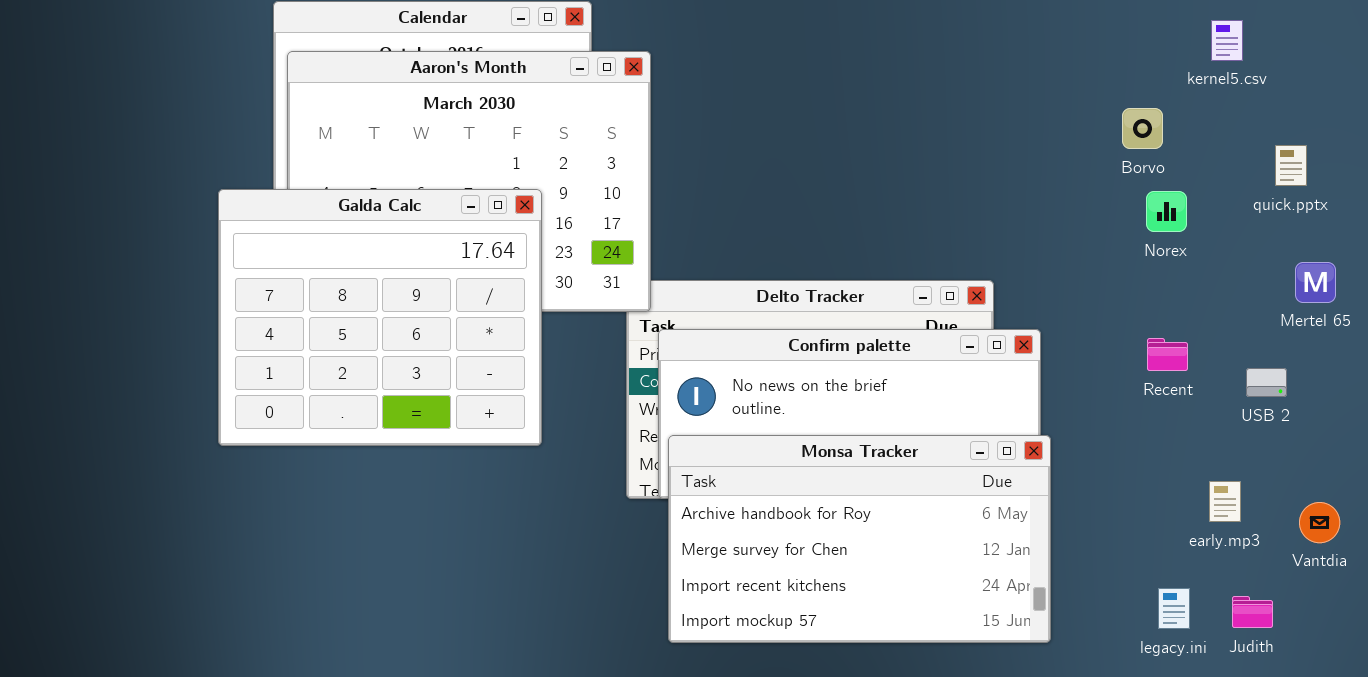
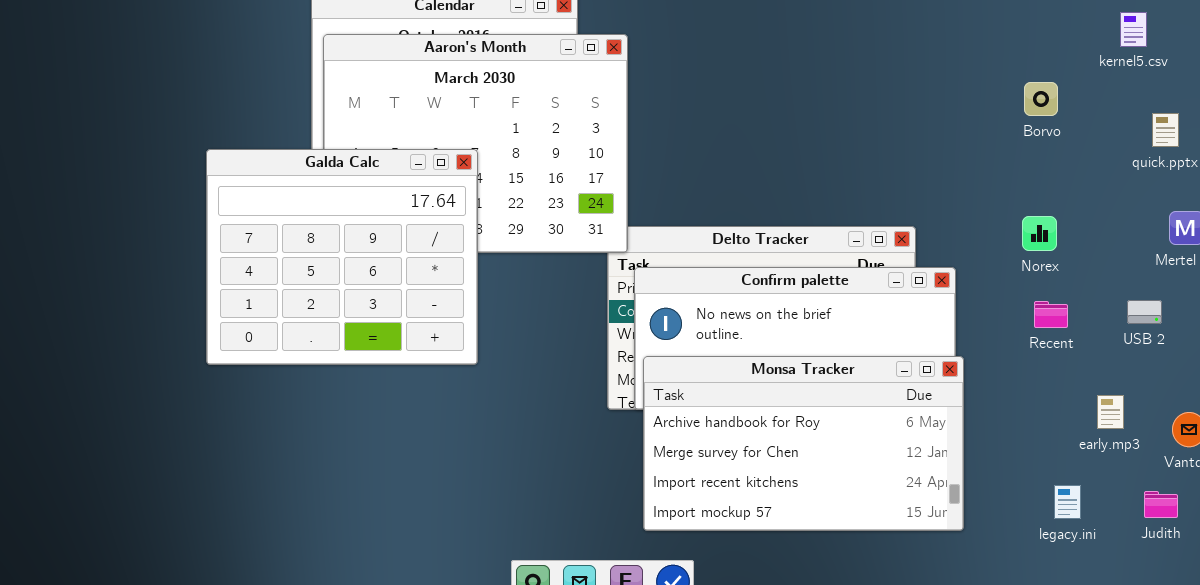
kernel5.csv: [1211,20,1243,61] -> [1120,12,1147,47], moved
Galda Calc: [218,189,542,446] -> [206,149,478,365], moved
Norex: [1146,191,1187,232] -> [1022,216,1057,251], moved
Recent: [1147,338,1188,371] -> [1034,301,1068,328], moved
Judith: [1232,596,1273,628] -> [1144,491,1178,518], moved

